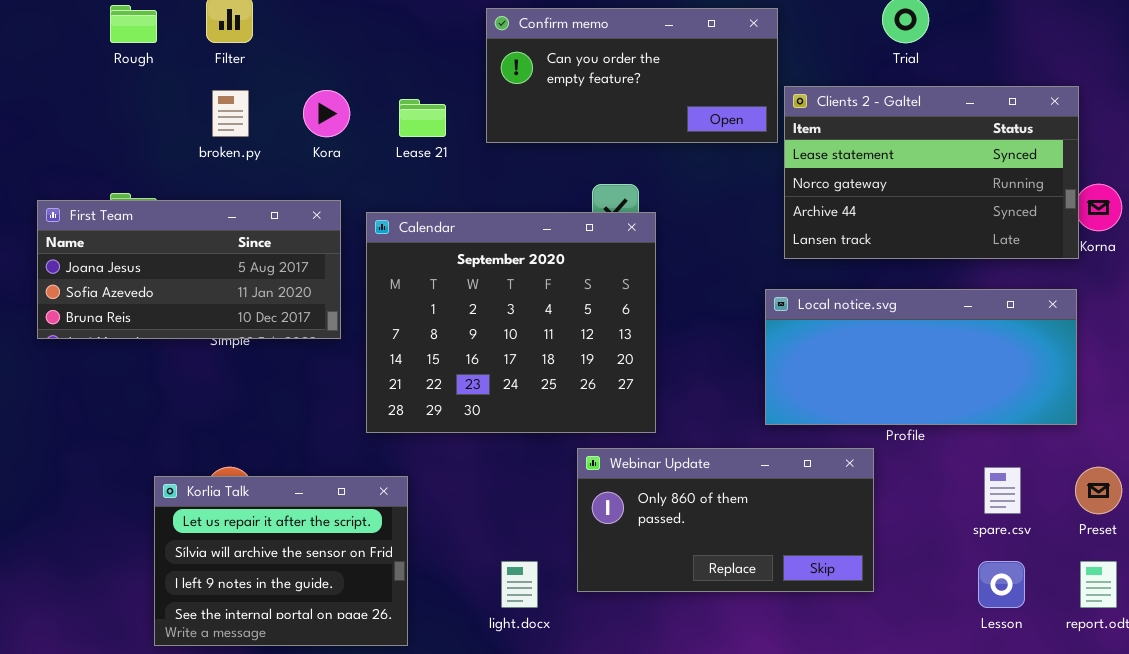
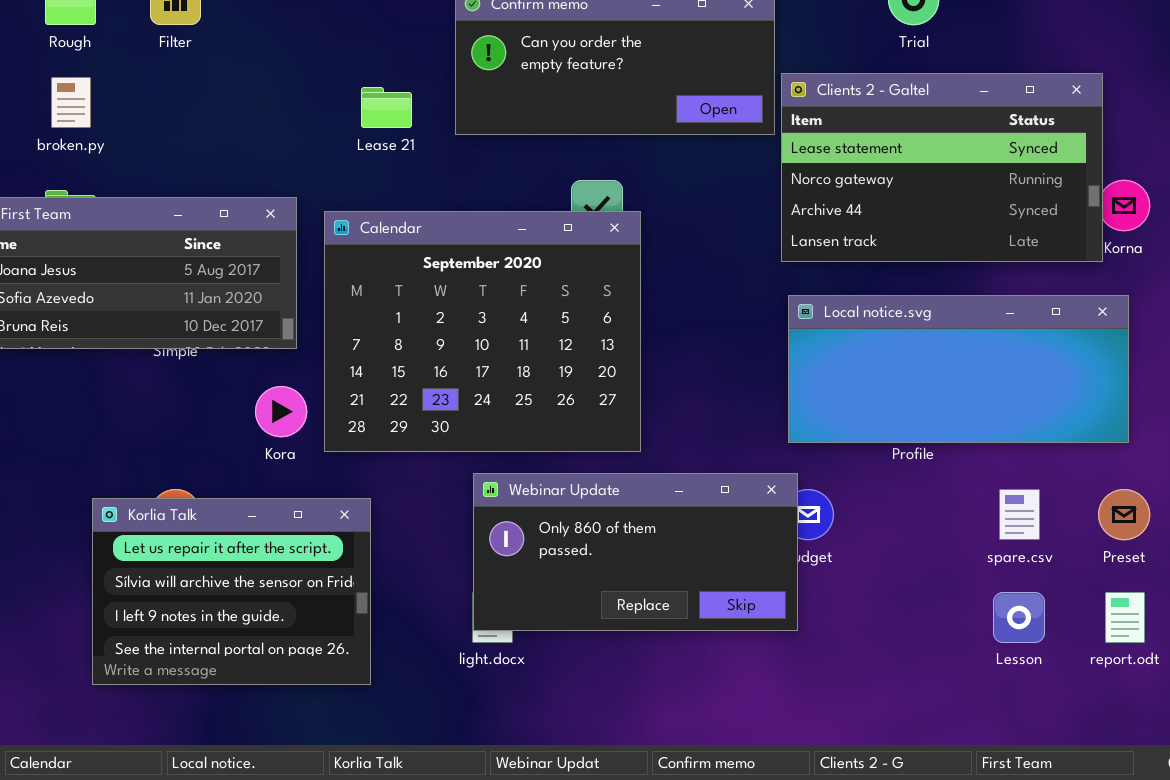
broken.py: [212,90,249,137] -> [51,77,91,128], moved
Kora: [303,90,350,137] -> [255,386,307,437], moved
Local notice.svg: [765,289,1077,425] -> [788,295,1129,443], moved
Webinar Update: [577,448,874,592] -> [473,473,798,631], moved

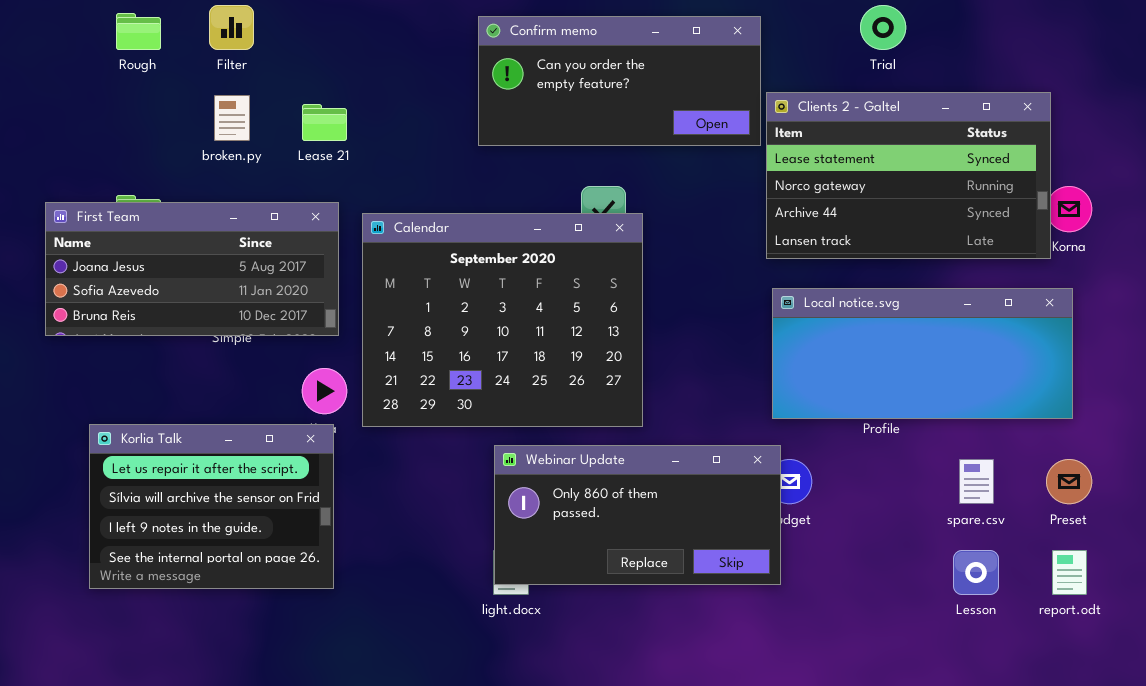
broken.py: [51,77,91,128] -> [214,95,250,141], moved
Lease 21: [361,87,412,128] -> [302,104,347,141], moved
Korlia Talk: [92,498,371,685] -> [89,424,334,589], moved

